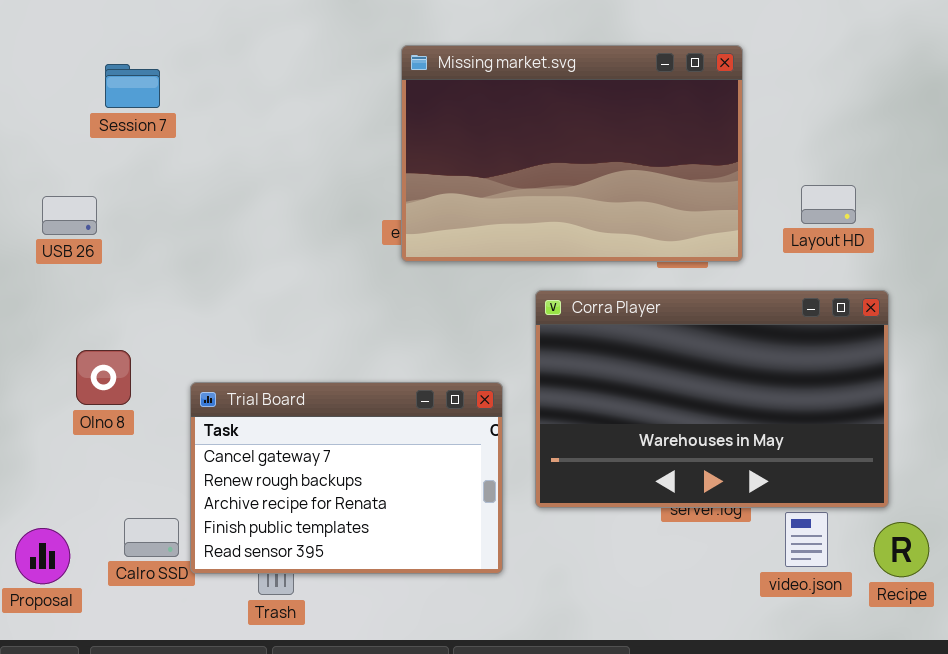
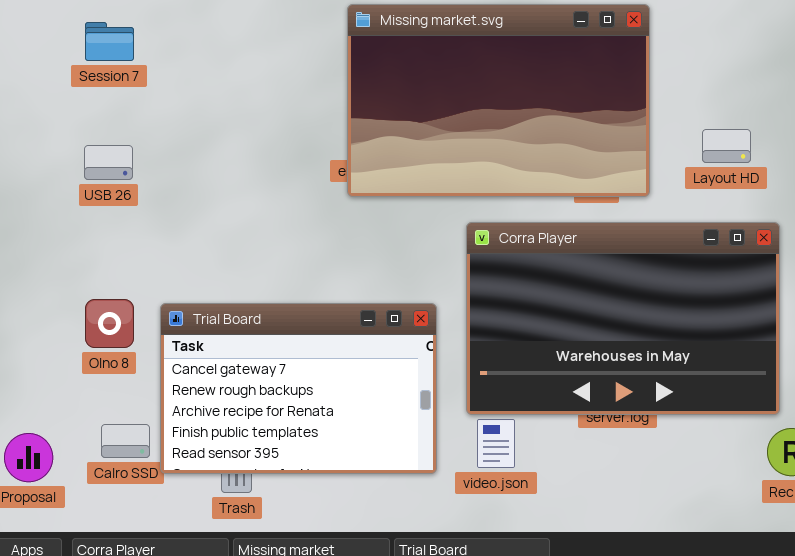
USB 26: [42,196,97,235] -> [84,145,133,180], moved
Olno 8: [76,350,131,405] -> [85,299,134,348], moved
video.json: [785,512,828,567] -> [477,419,515,468], moved

